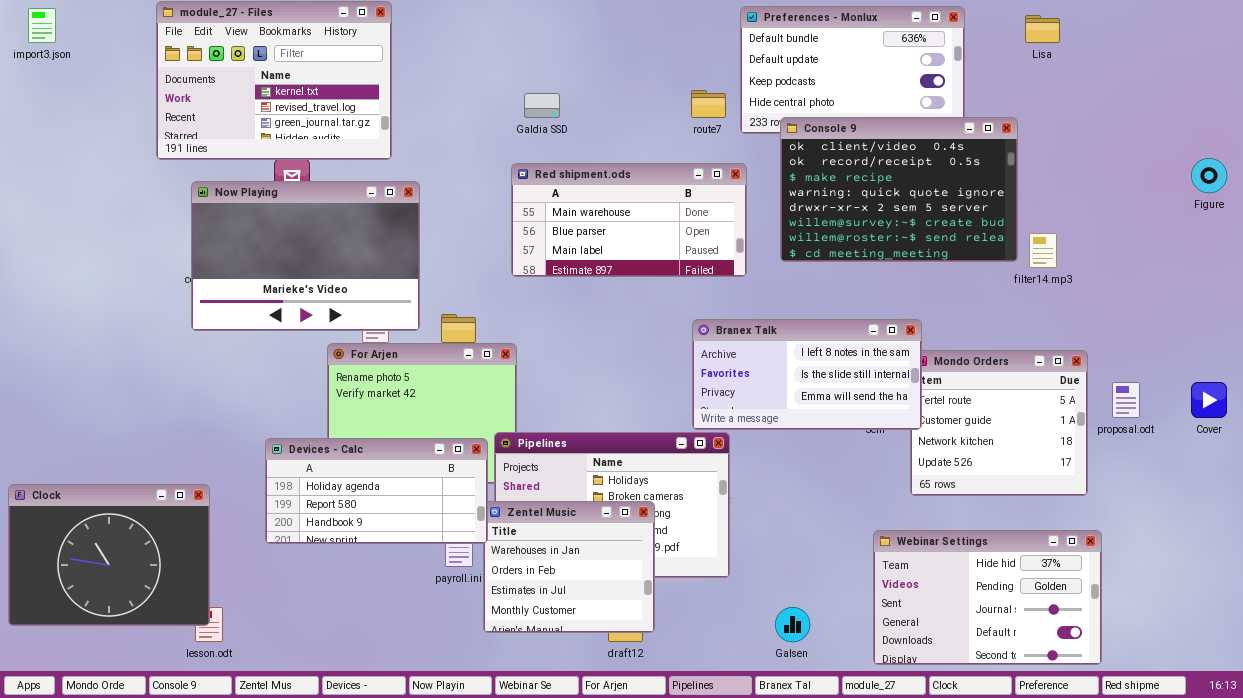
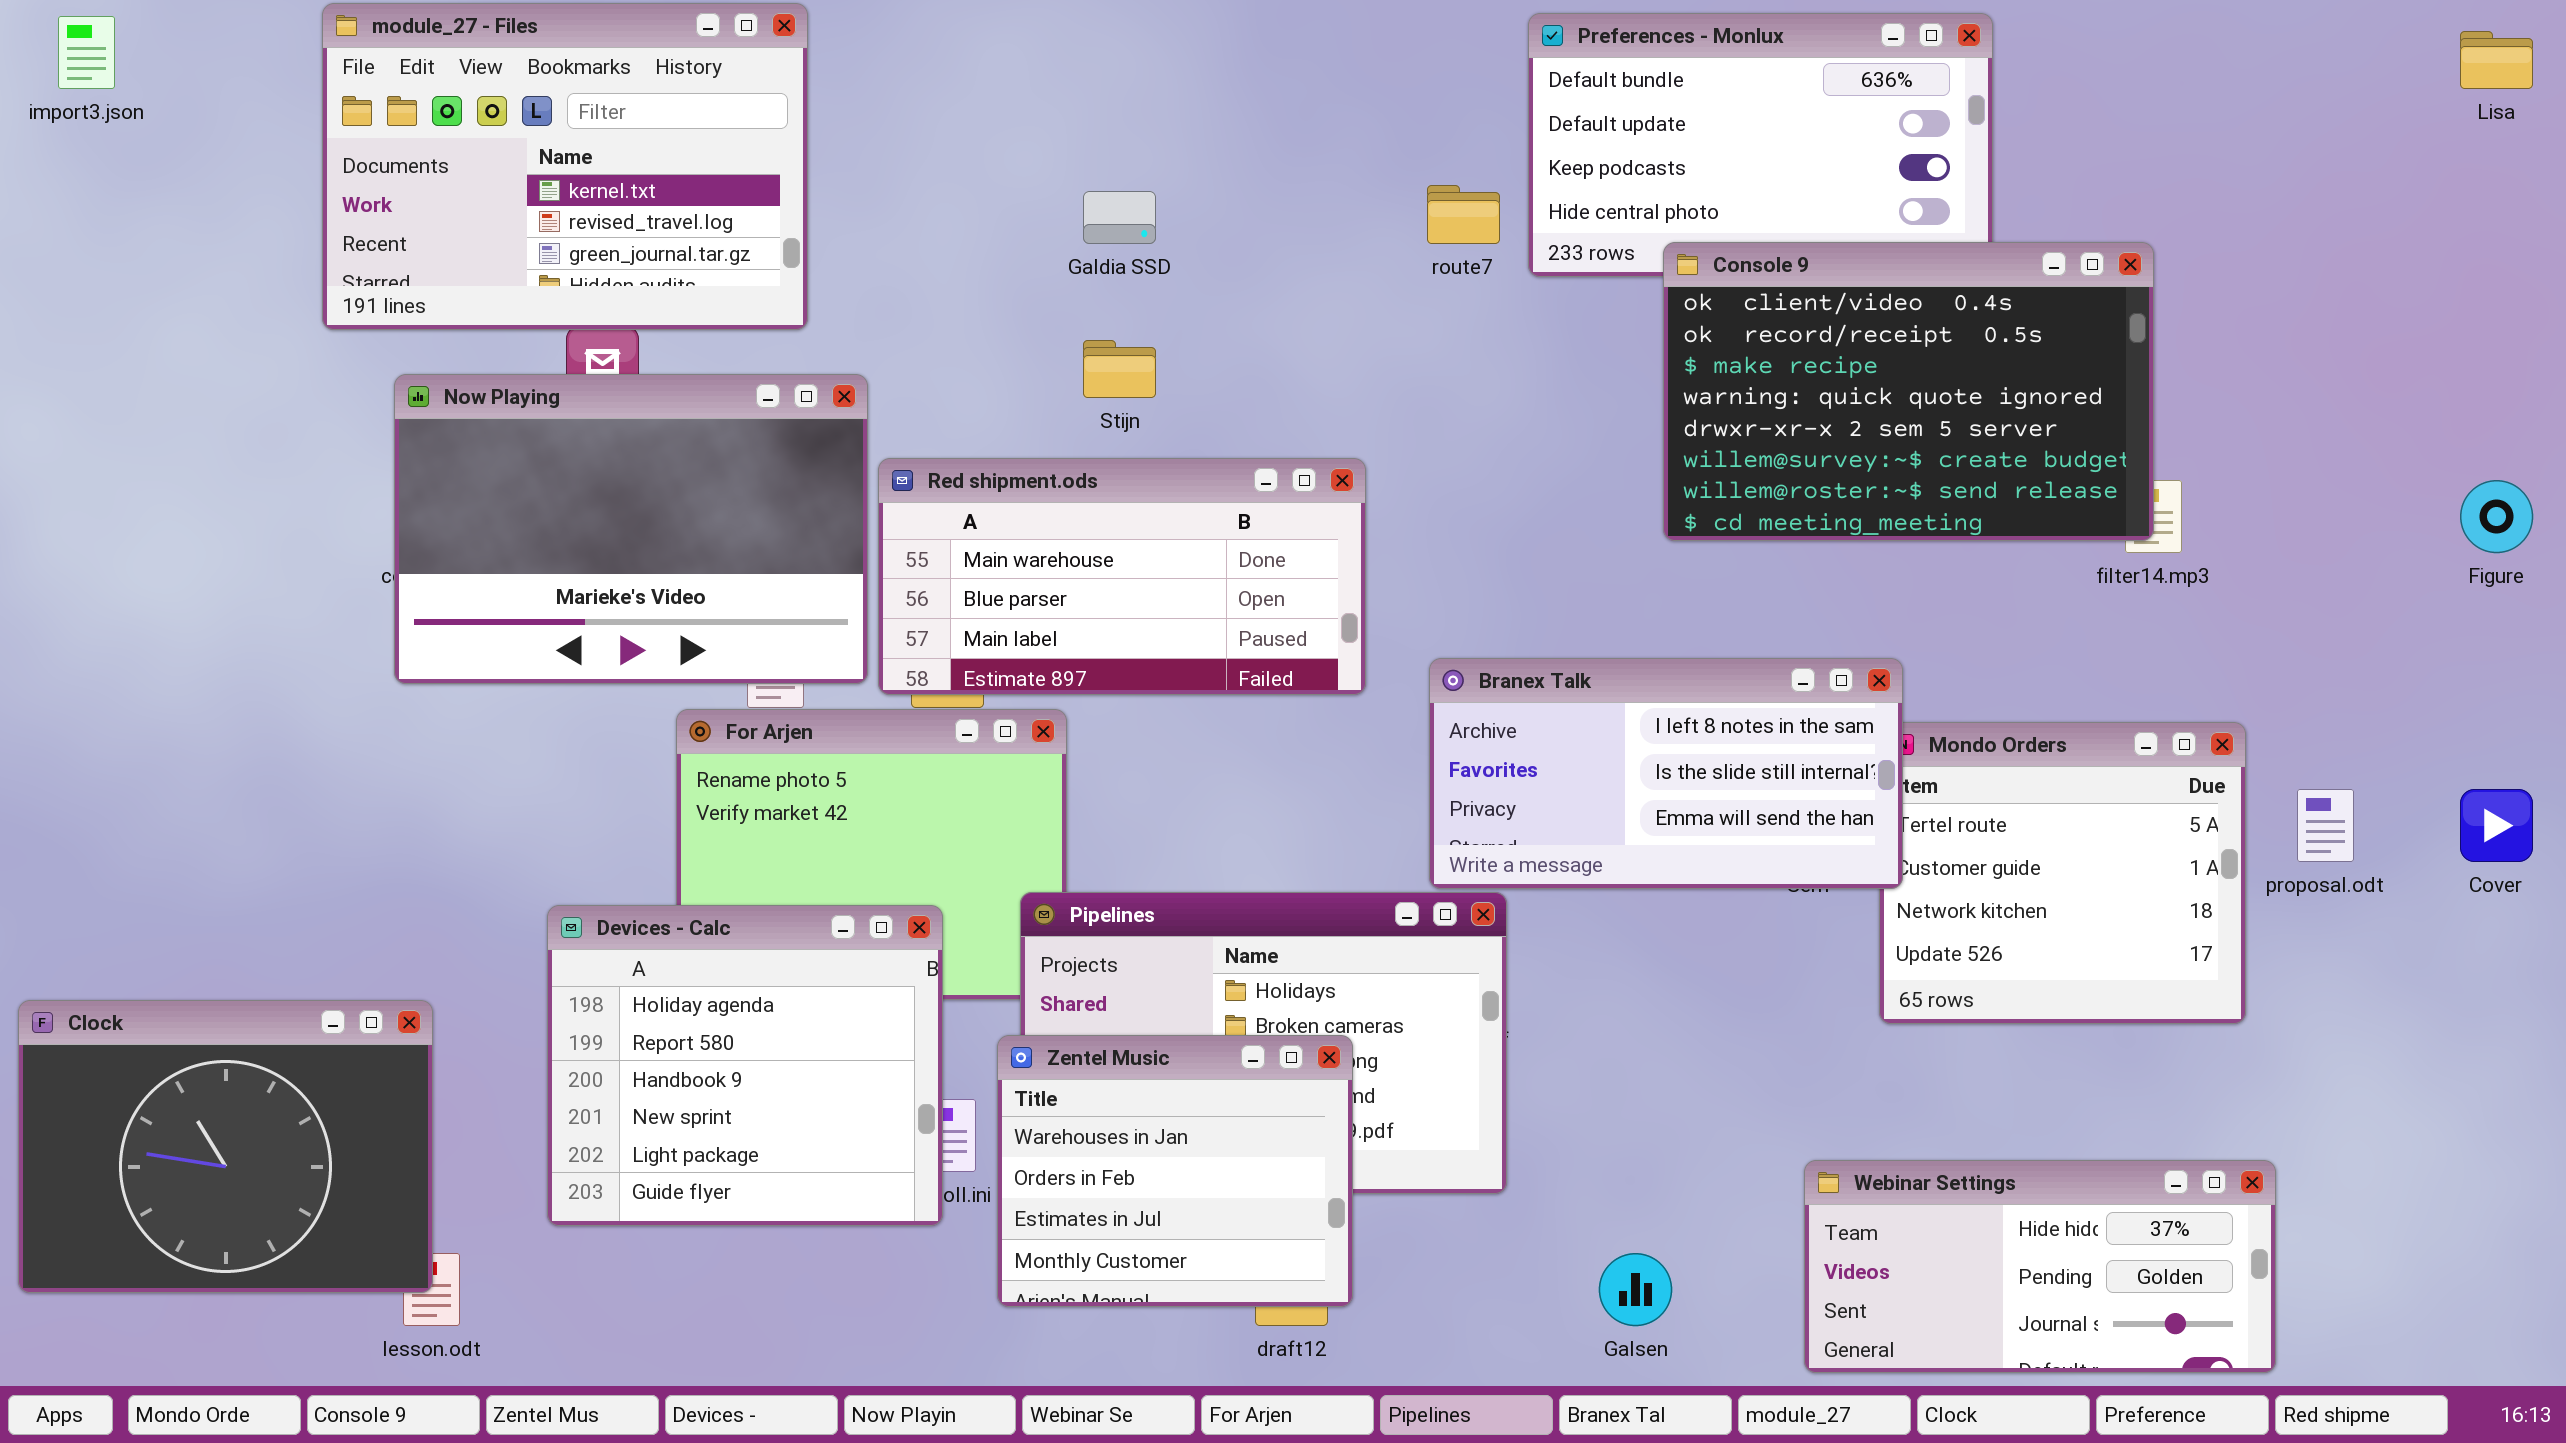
Lisa: [1025,15,1060,43] -> [2460,31,2533,89], moved
Console 9: [780,117,1018,262] -> [1663,242,2154,541], moved
Figure: [1191,158,1227,193] -> [2460,480,2533,553], moved
Red shipment.ods: [511,163,747,277] -> [878,458,1366,695], moved
Devices - Calc: [265,438,488,544] -> [547,905,943,1226], resized
Webinar Settings: [873,530,1102,665] -> [1804,1160,2276,1373], resized

